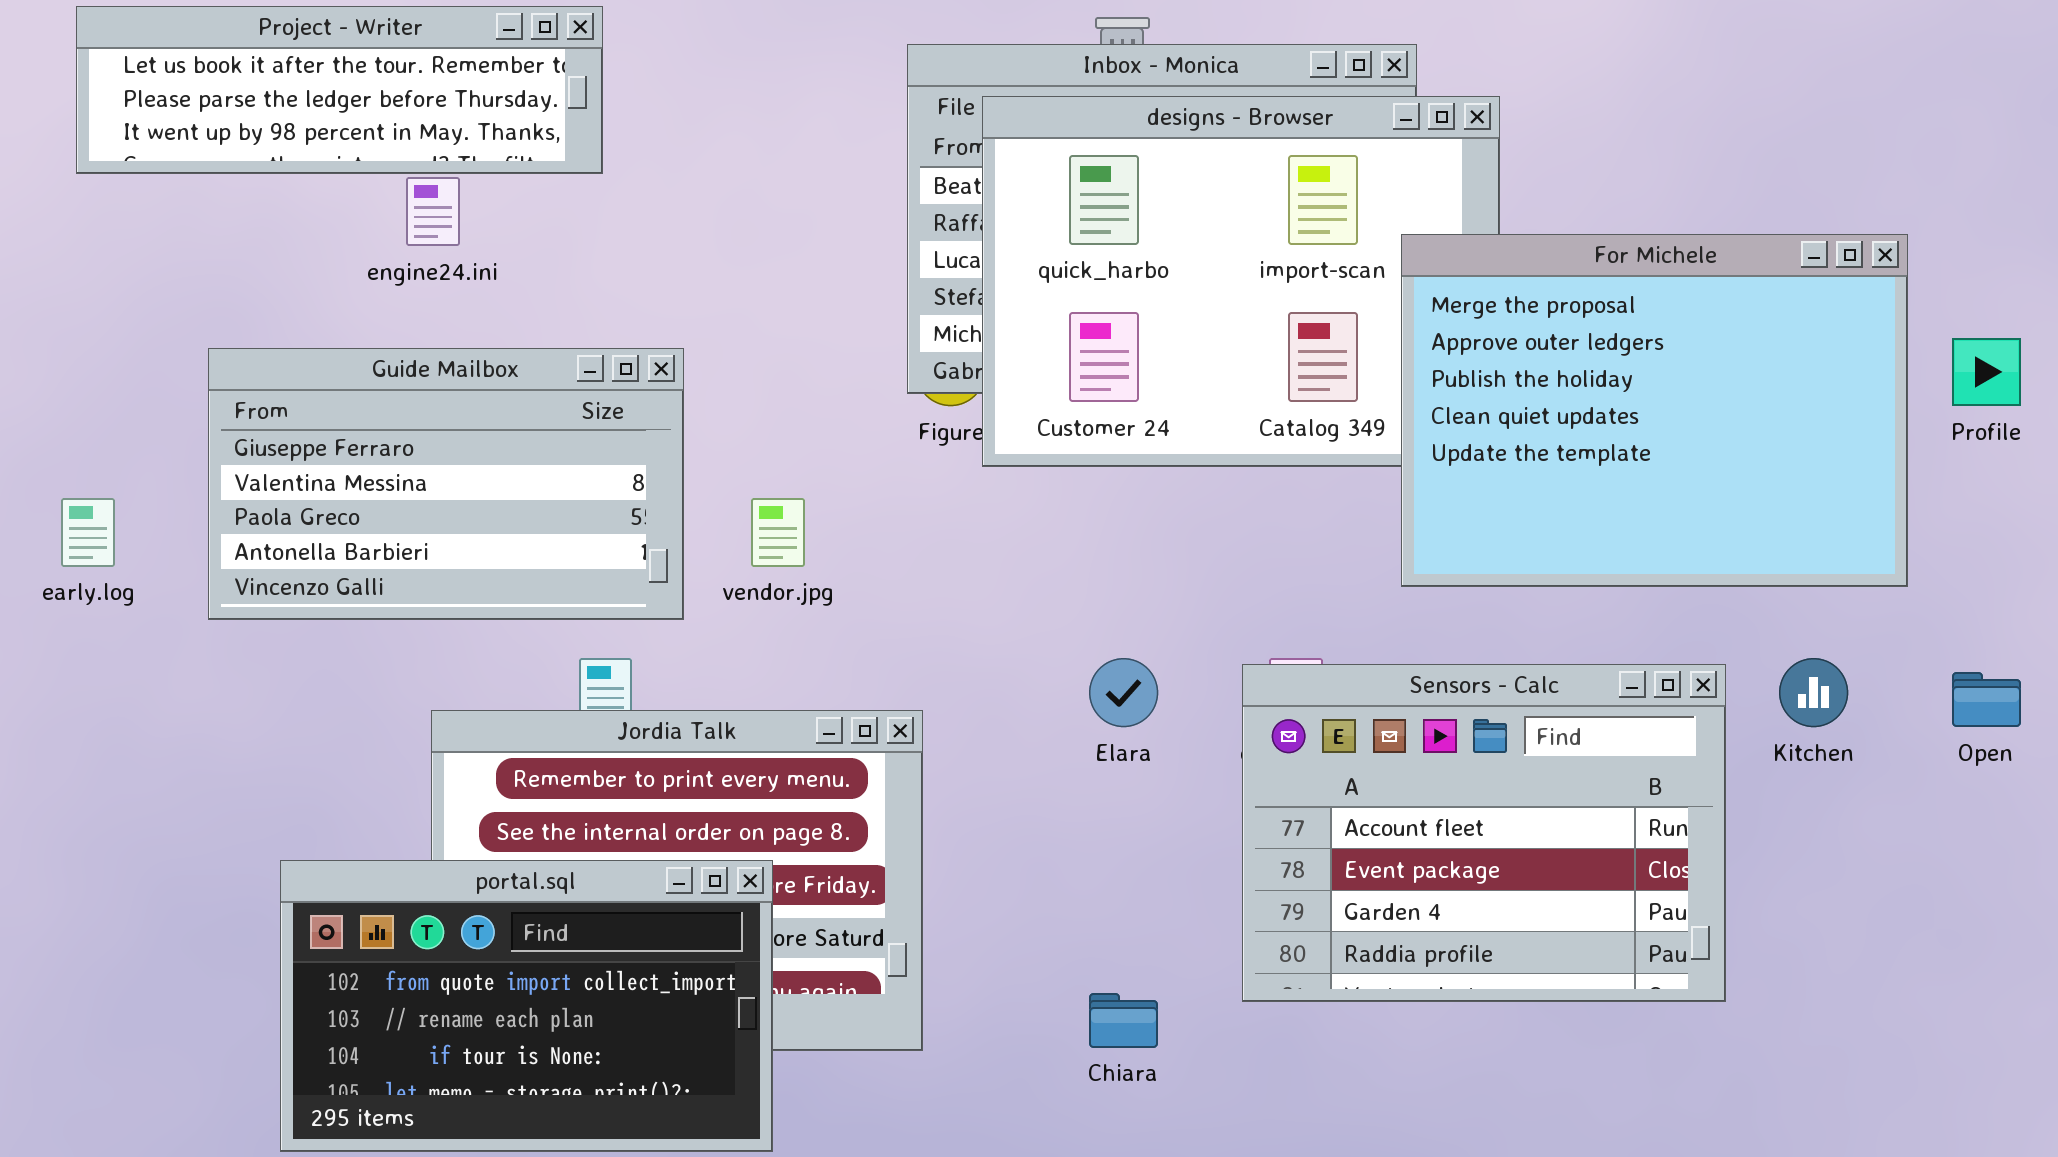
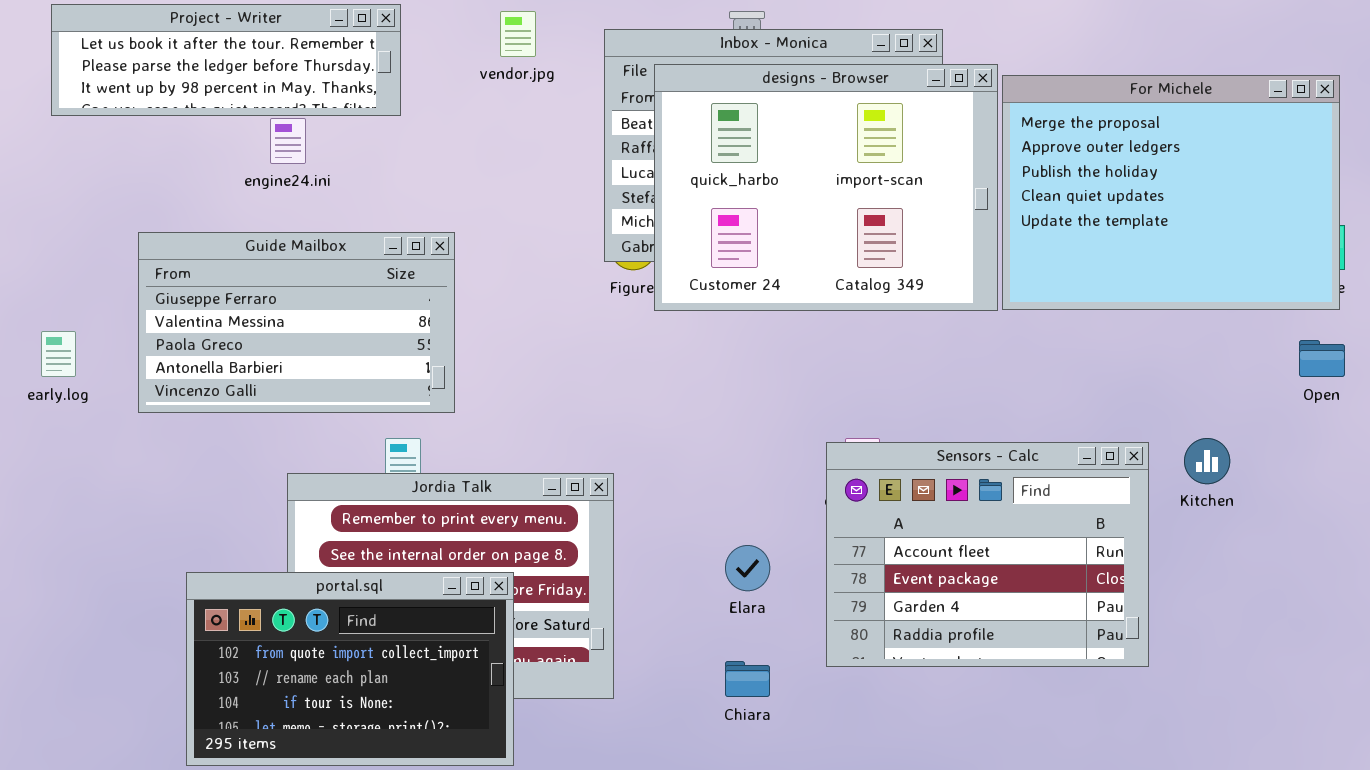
For Michele: [1401,234,1908,587] -> [1002,75,1340,310], moved
vendor.jpg: [751,498,805,567] -> [500,11,536,57], moved
Elara: [1089,658,1158,727] -> [725,545,770,591], moved
Open: [1952,672,2021,727] -> [1299,340,1345,377], moved

